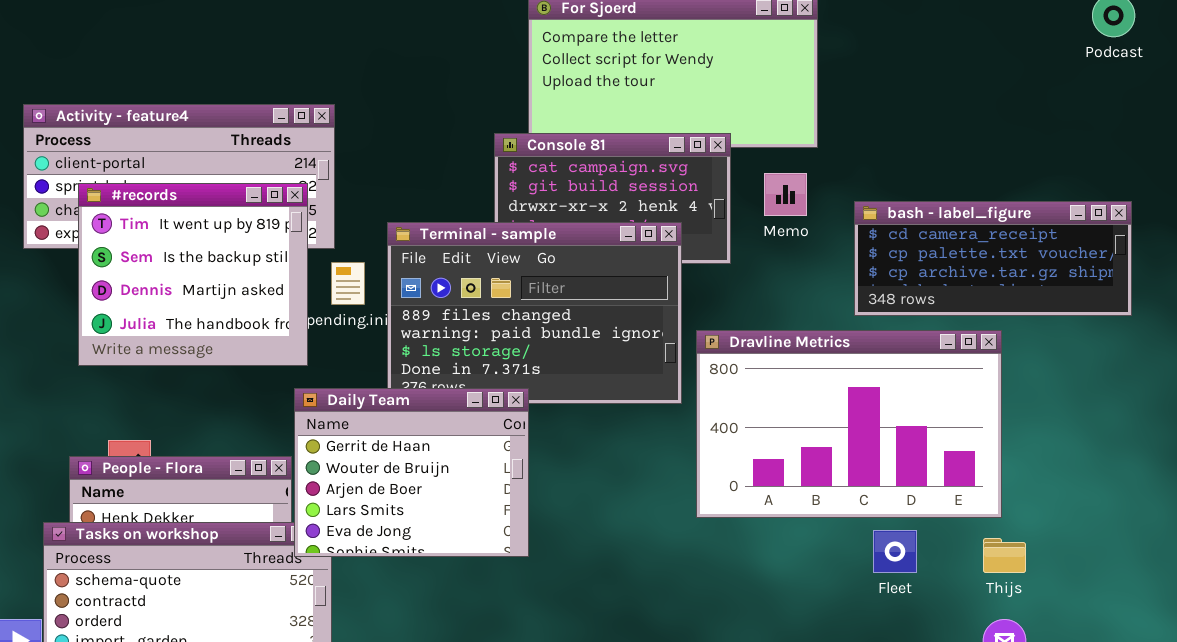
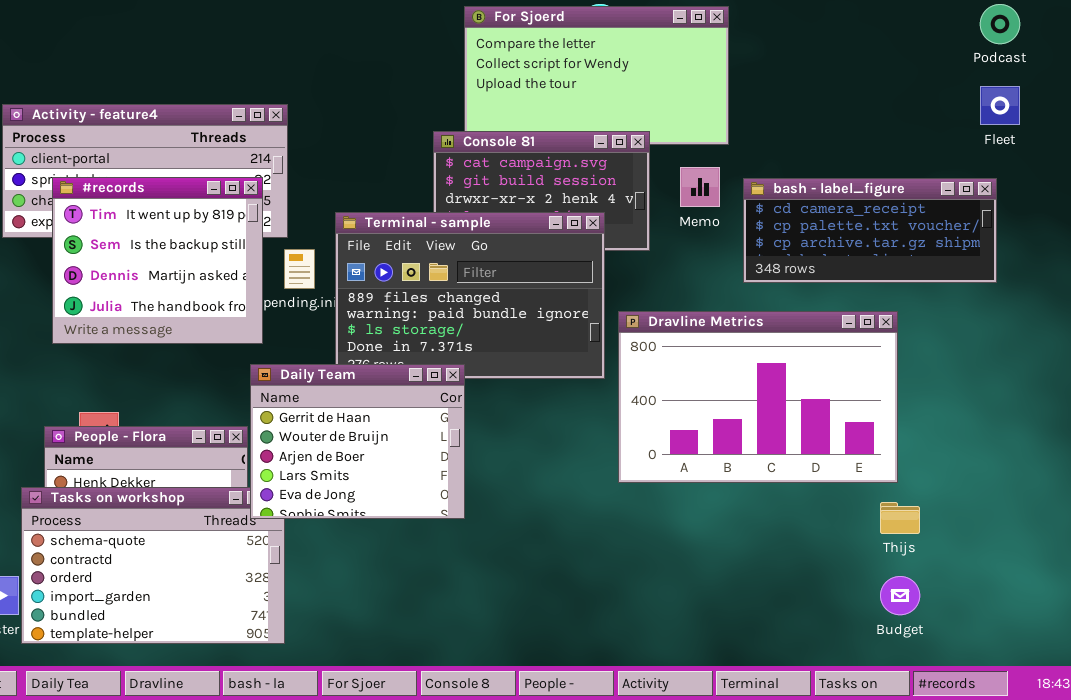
bash - label_figure: [854,201,1132,316] -> [743,178,997,283], moved
Fleet: [873,530,917,573] -> [980,86,1020,125], moved

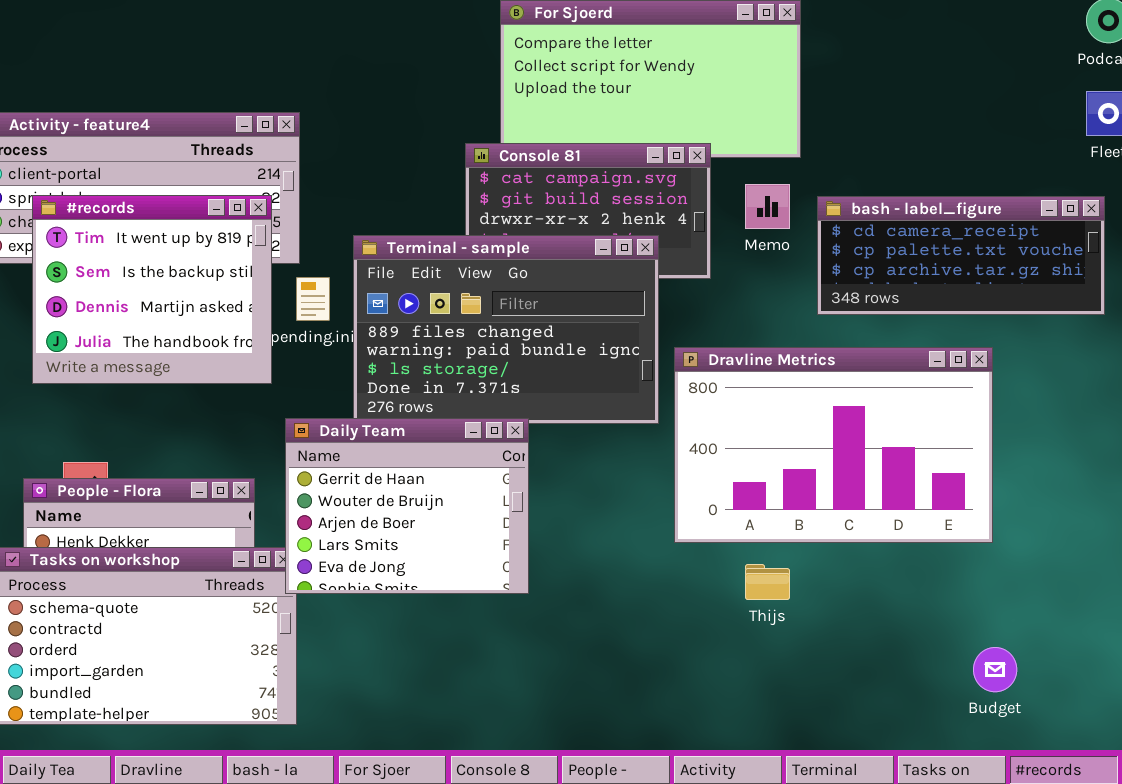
Daily Team: [250,364,465,519] -> [285,418,529,594], moved
Thijs: [880,502,920,534] -> [745,564,790,600], moved

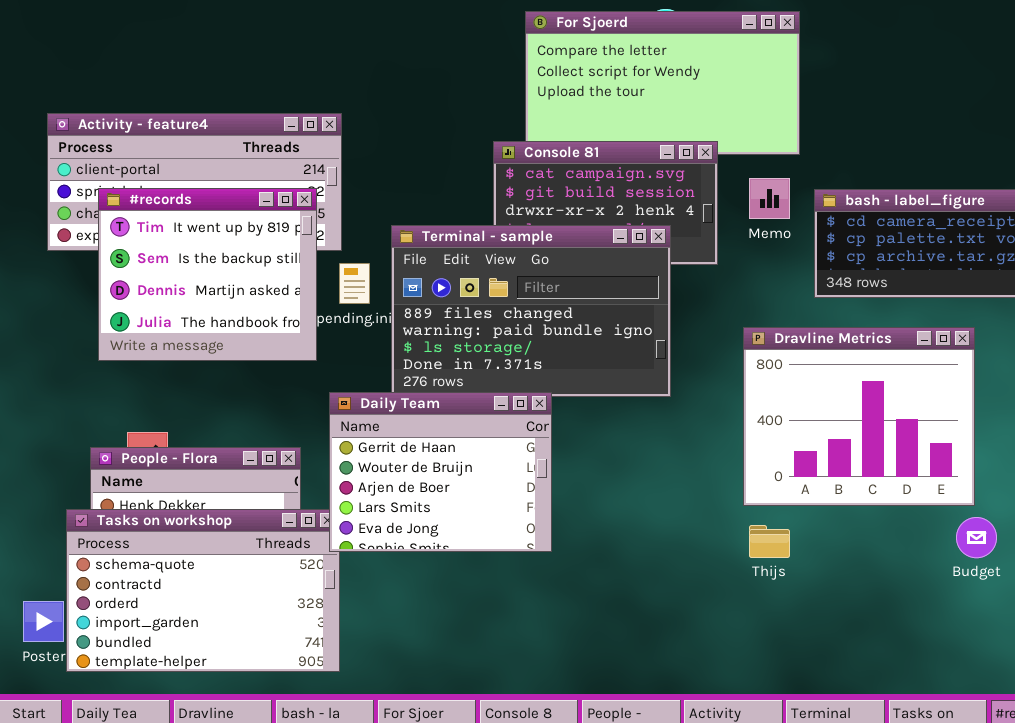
Dravline Metrics: [674,347,993,543] -> [743,327,975,506], resized
Budget: [973,647,1017,692] -> [956,517,997,558], moved

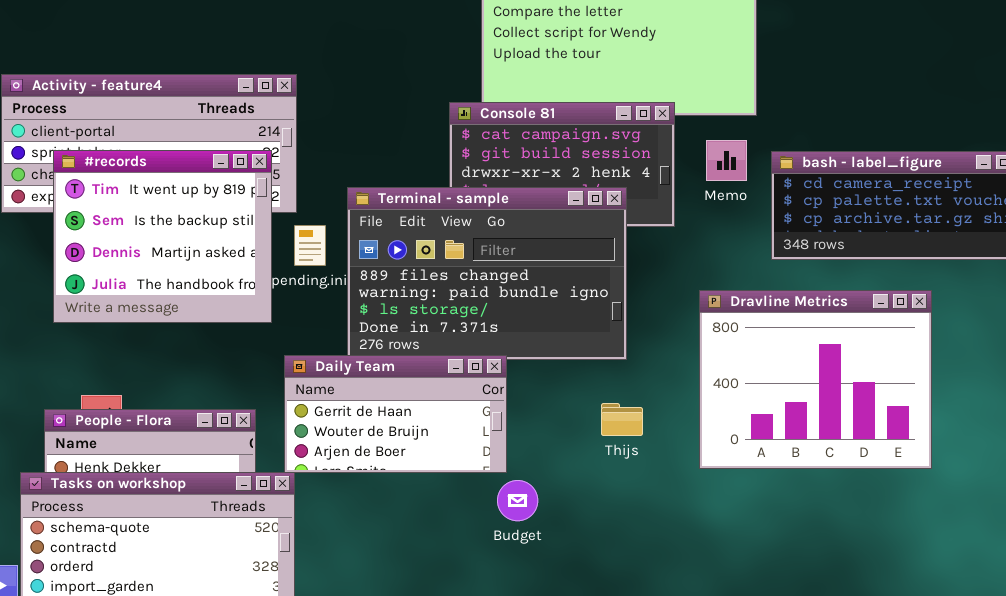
Daily Team: [329,392,552,552] -> [284,355,507,473], resized
Budget: [956,517,997,558] -> [497,480,538,521], moved
Thijs: [749,525,790,558] -> [601,403,643,436], moved

